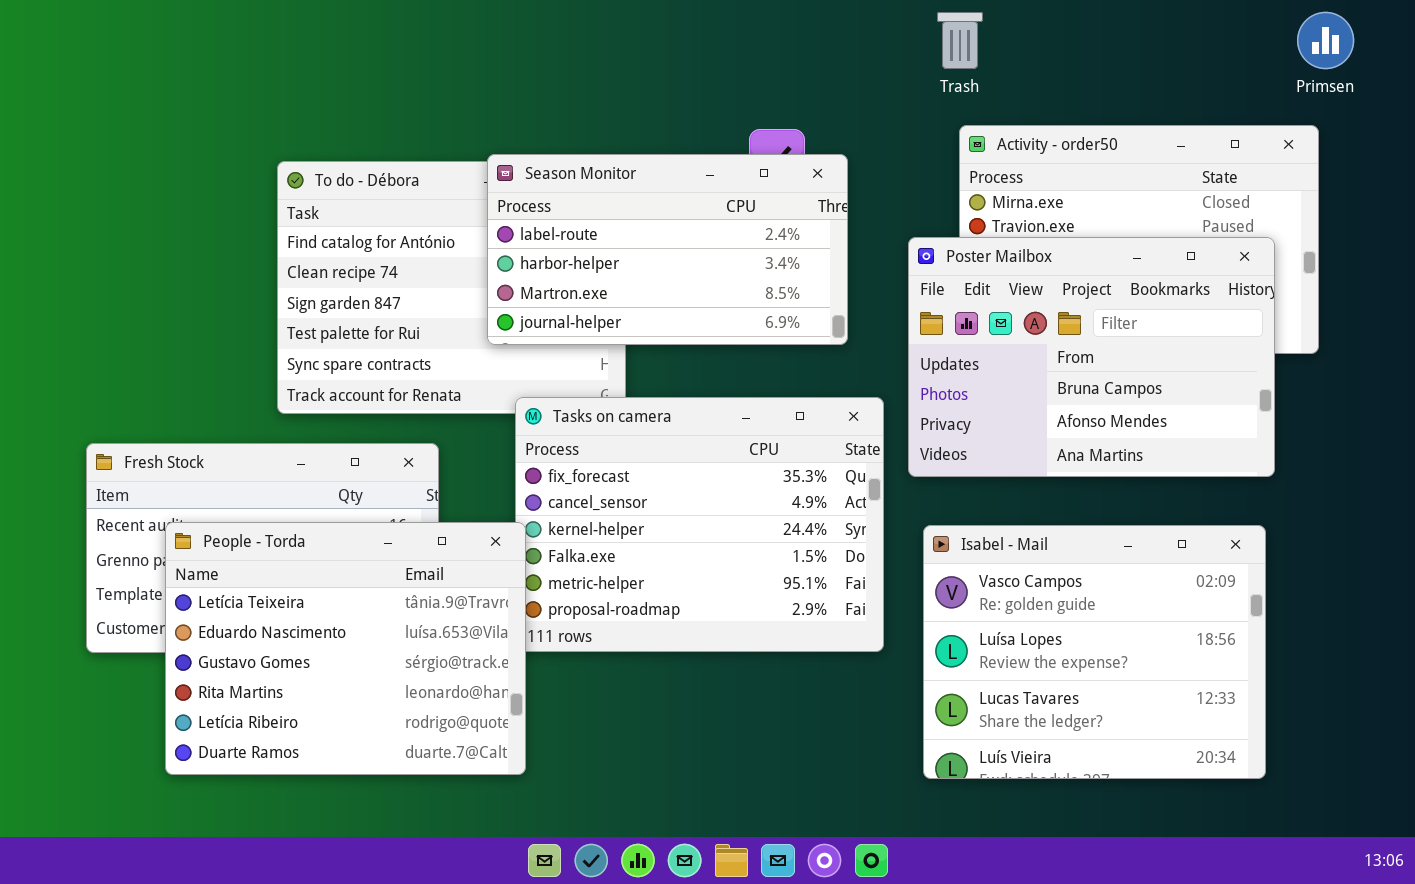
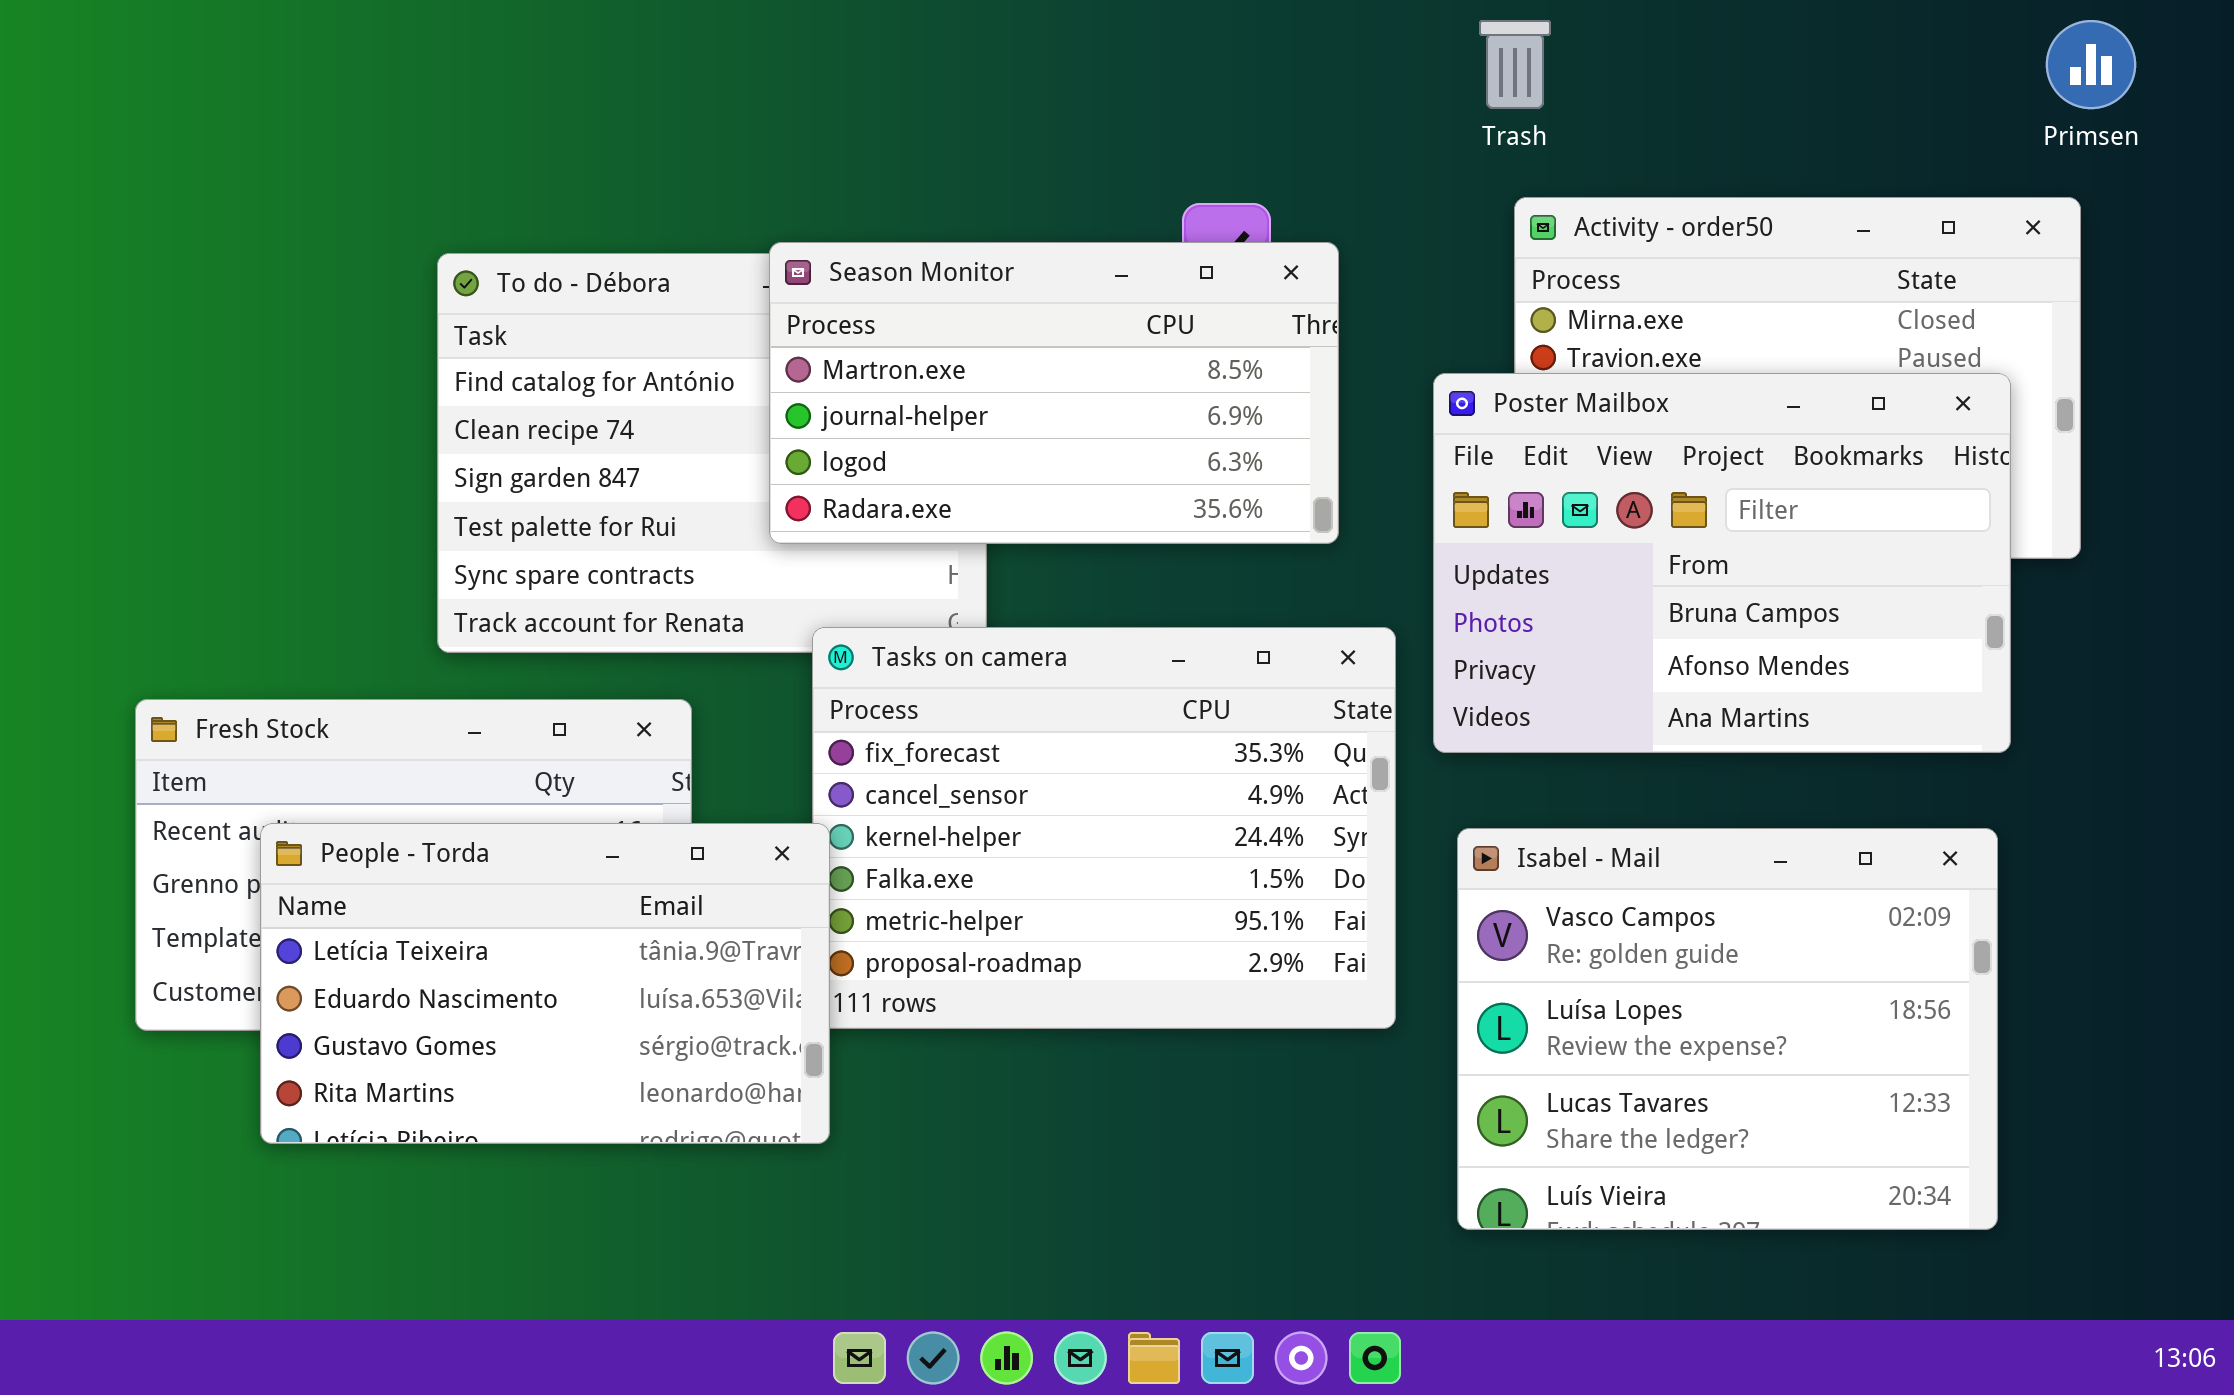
Season Monitor: [487,154,848,345] -> [769,242,1339,544], scrolled down 2 rows
People - Torda: [165,522,526,775] -> [260,823,830,1144], resized

